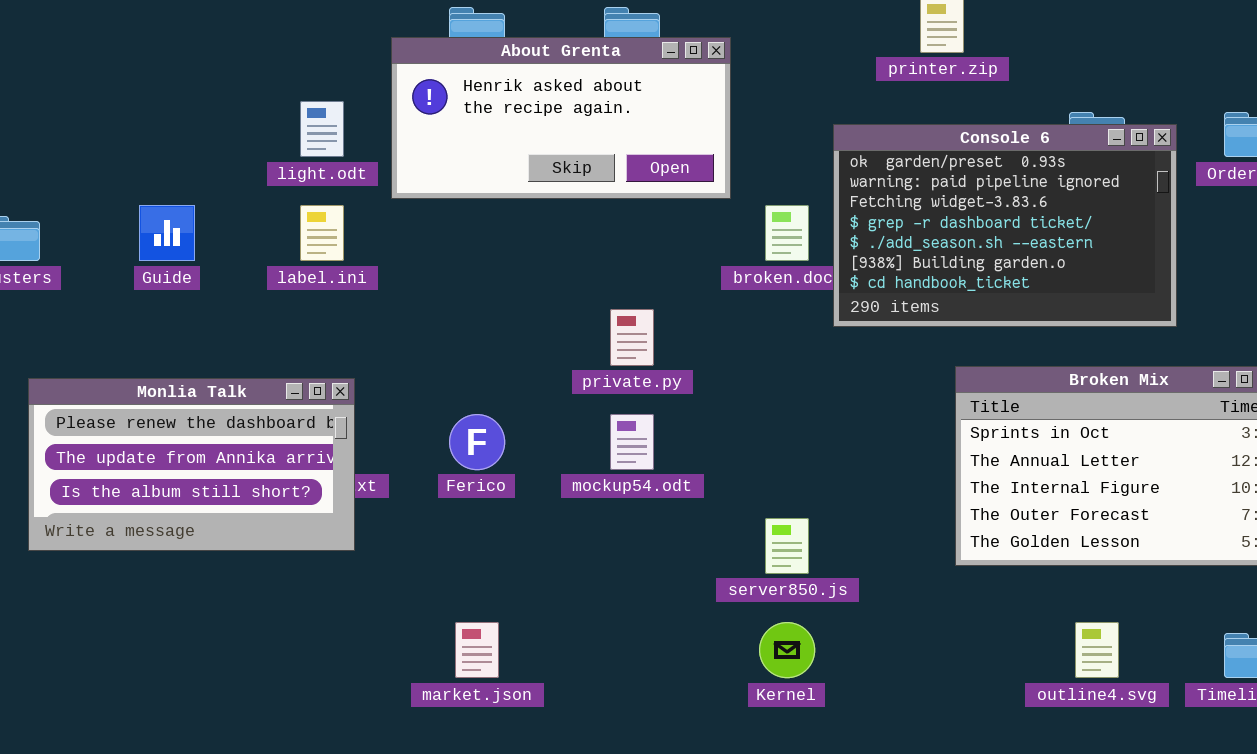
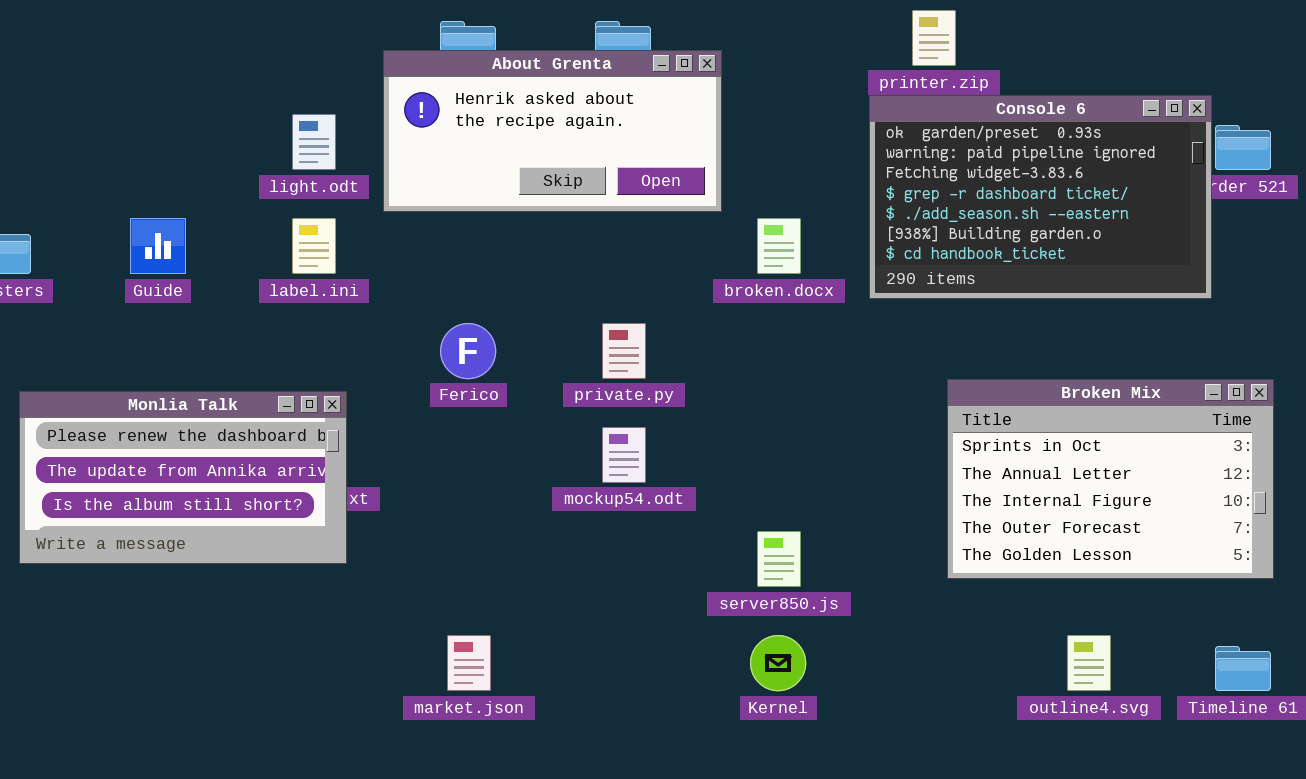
Console 6: [833,124,1177,327] -> [869,95,1212,299], moved
Ferico: [449,414,505,470] -> [440,323,496,379], moved

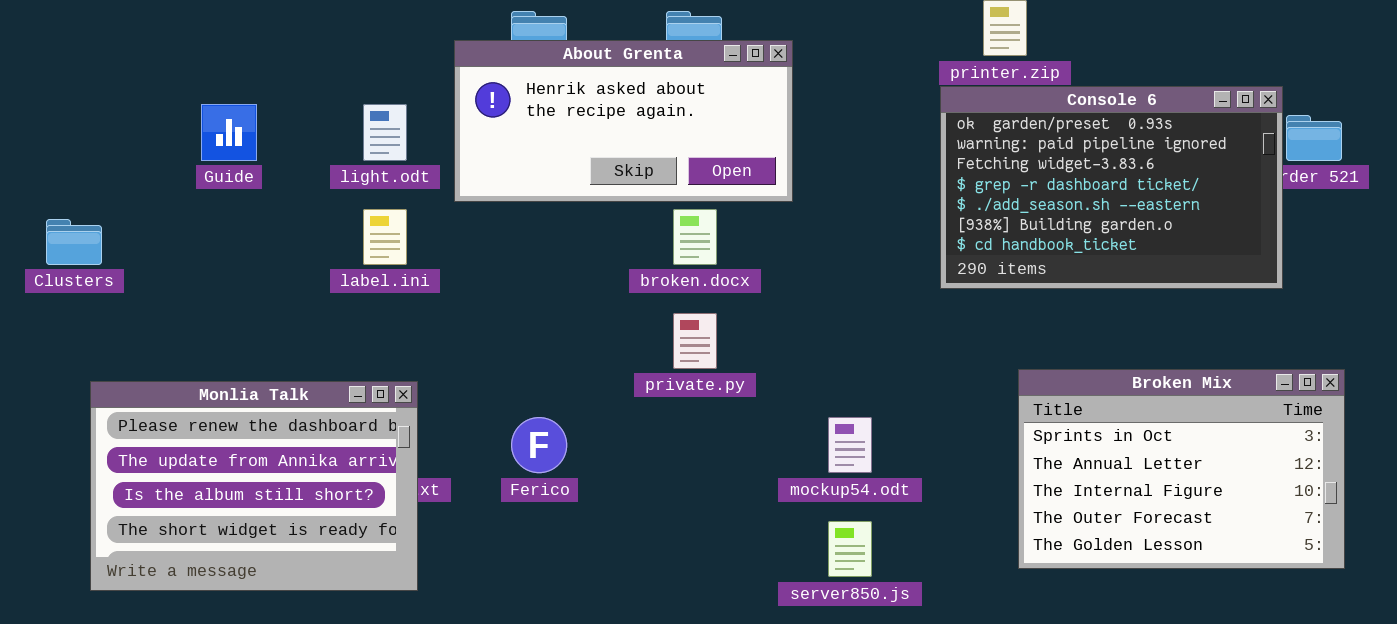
Guide: [130,218,186,274] -> [201,104,257,161], moved
broken.docx: [757,218,801,274] -> [673,209,717,265], moved
Ferico: [440,323,496,379] -> [511,417,567,473], moved
Monlia Talk: [19,391,347,564] -> [90,381,418,591], resized
mockup54.odt: [602,427,646,483] -> [828,417,872,473], moved

